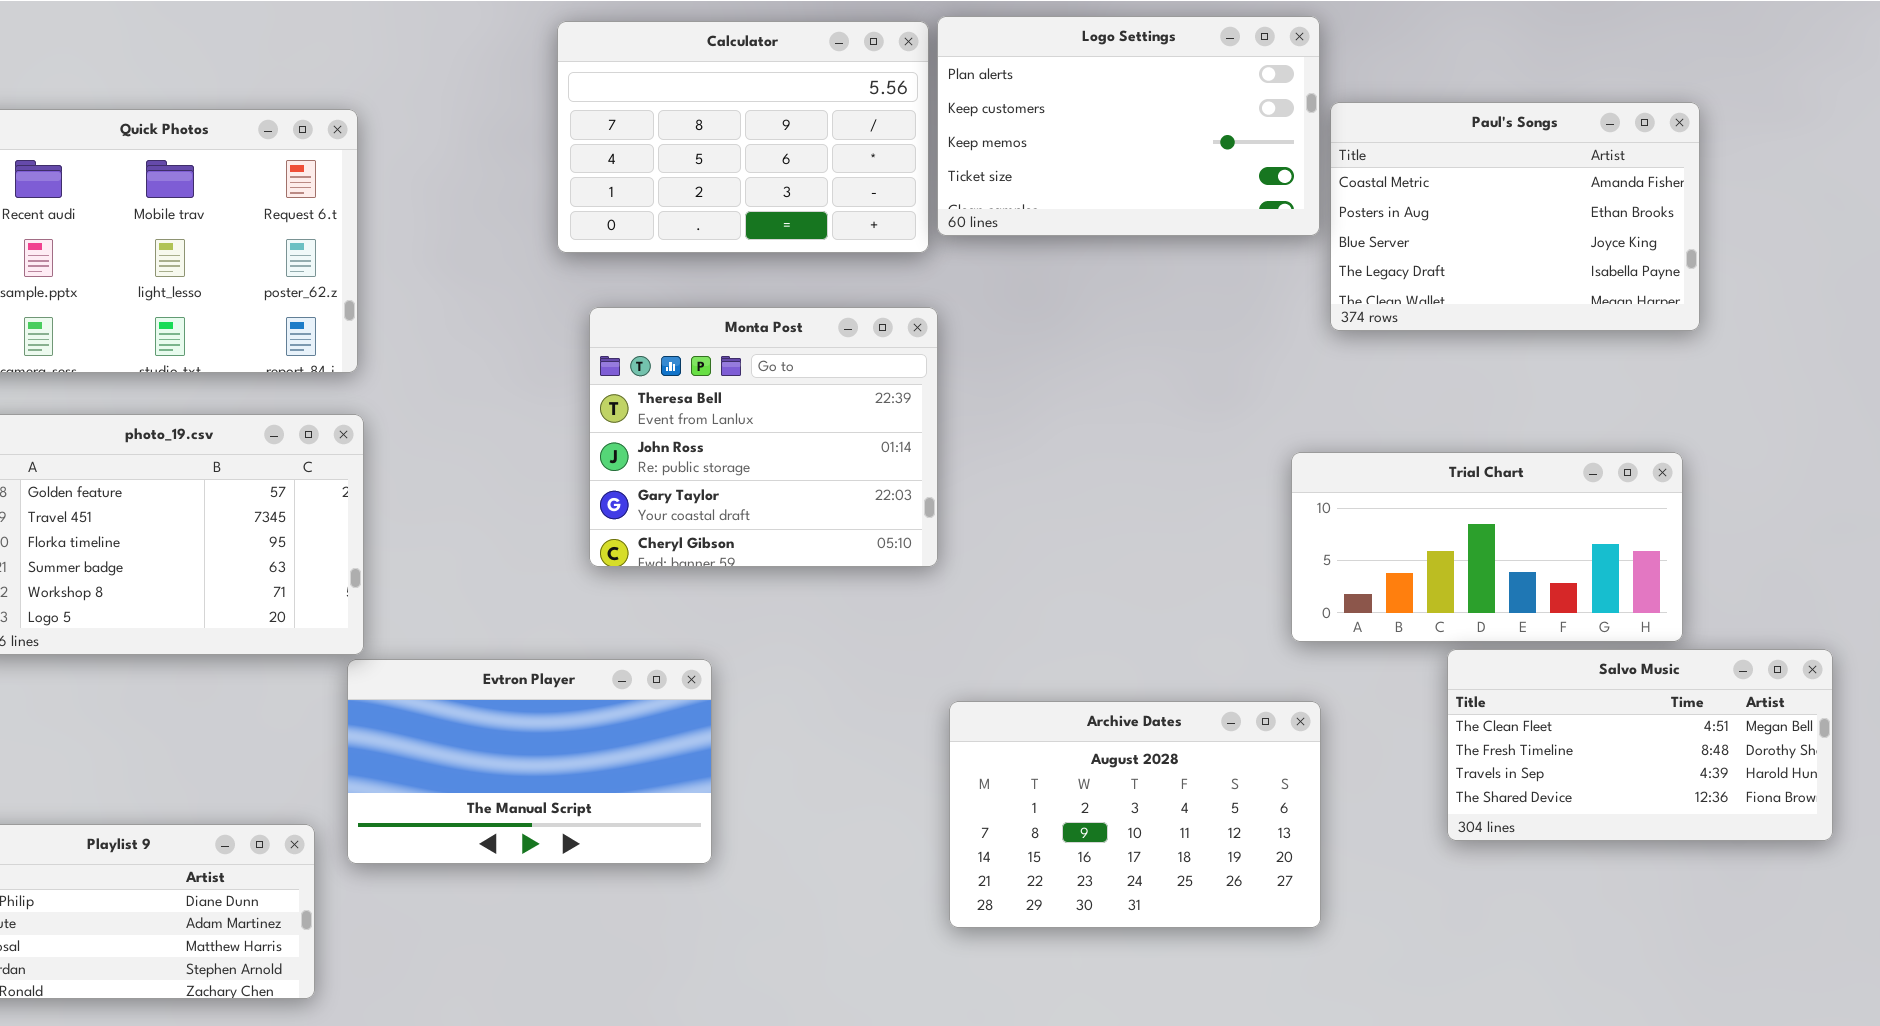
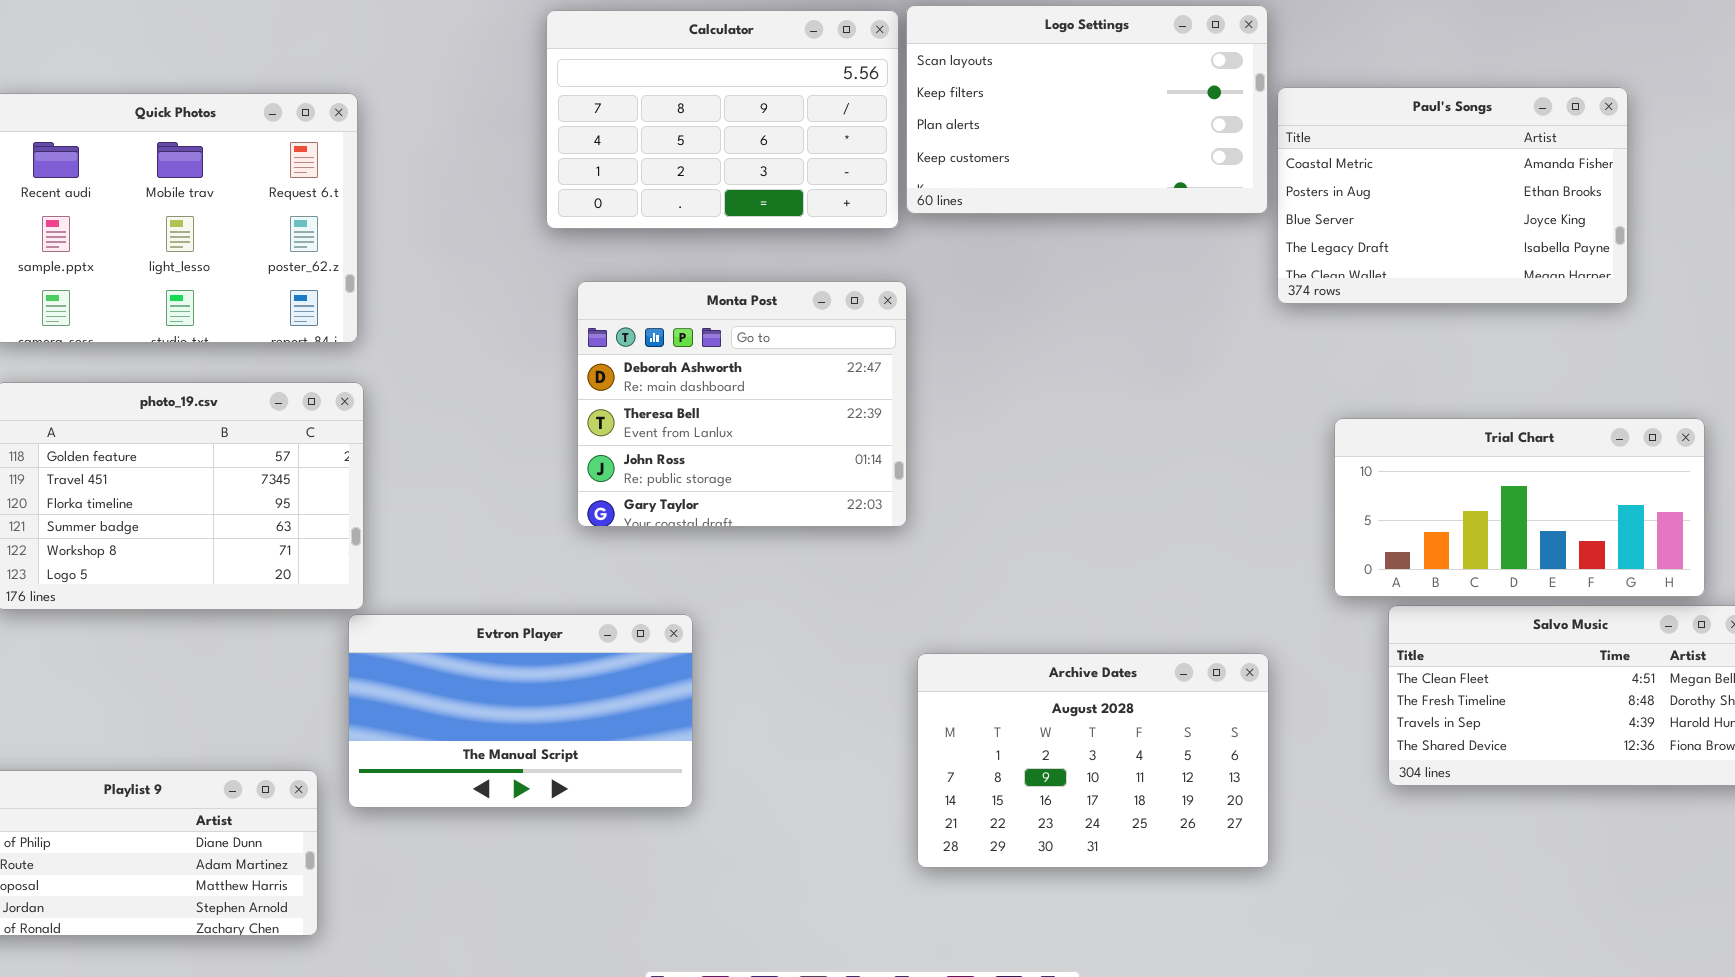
Logo Settings: [937,16,1320,236] -> [906,5,1268,214], scrolled up 2 rows
Monta Post: [589,307,938,567] -> [577,281,907,527], scrolled up 1 row
Trial Chart: [1291,452,1683,642] -> [1334,418,1705,597], moved

